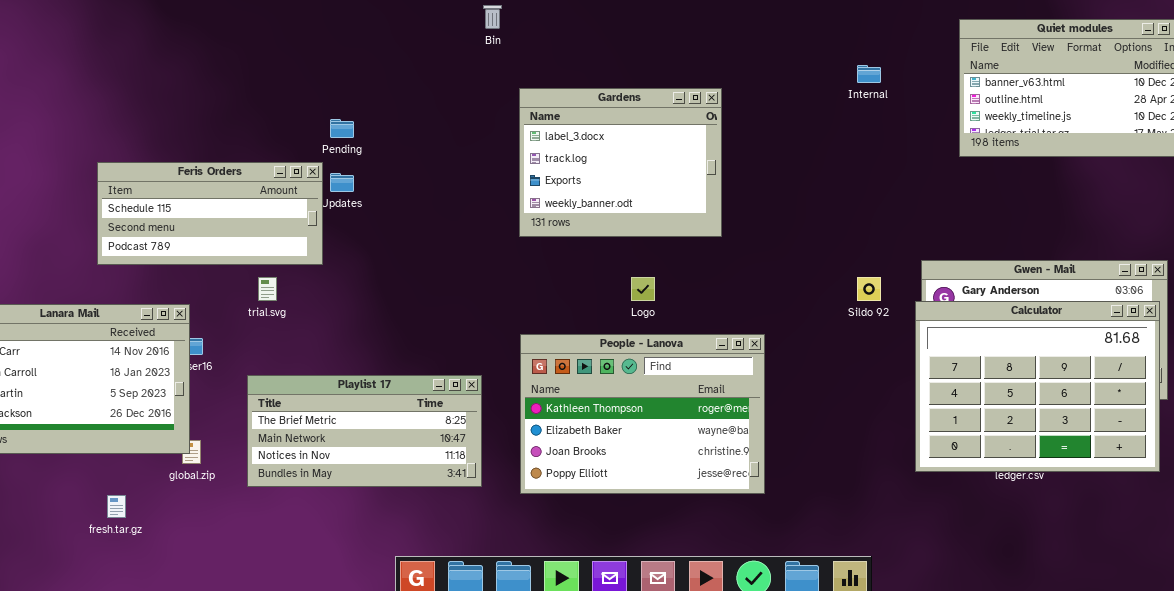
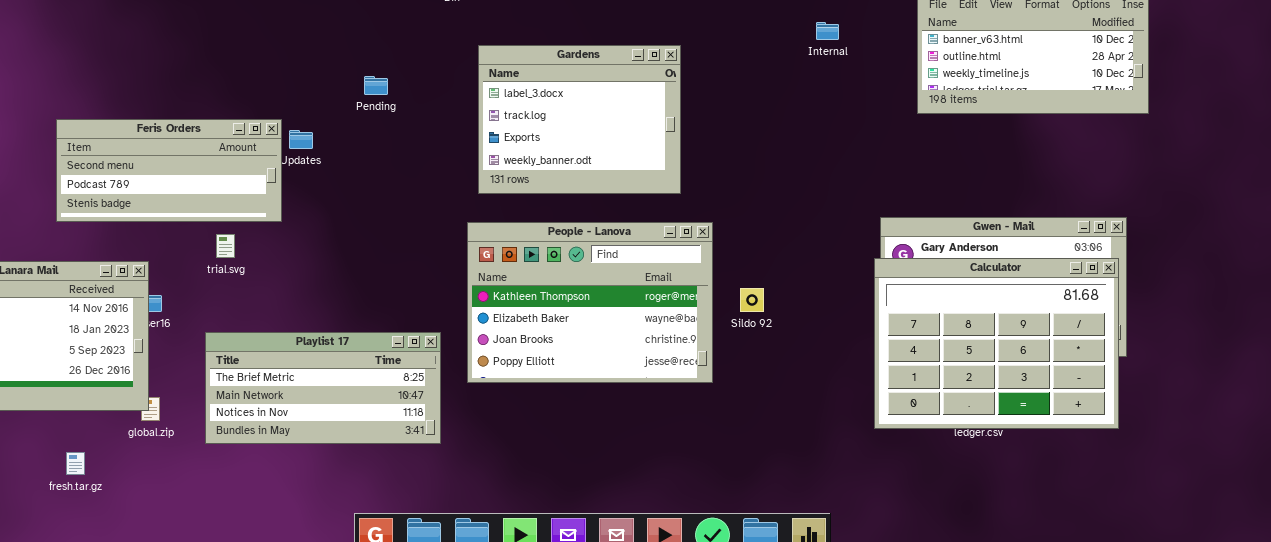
Pending: [330,119,354,138] -> [364,76,388,95], moved
Feris Orders: [97,162,323,265] -> [56,119,282,222], scrolled down 1 row
Sildo 92: [857,277,881,301] -> [740,288,764,312], moved
People - Lanova: [520,334,765,494] -> [467,222,713,383], moved

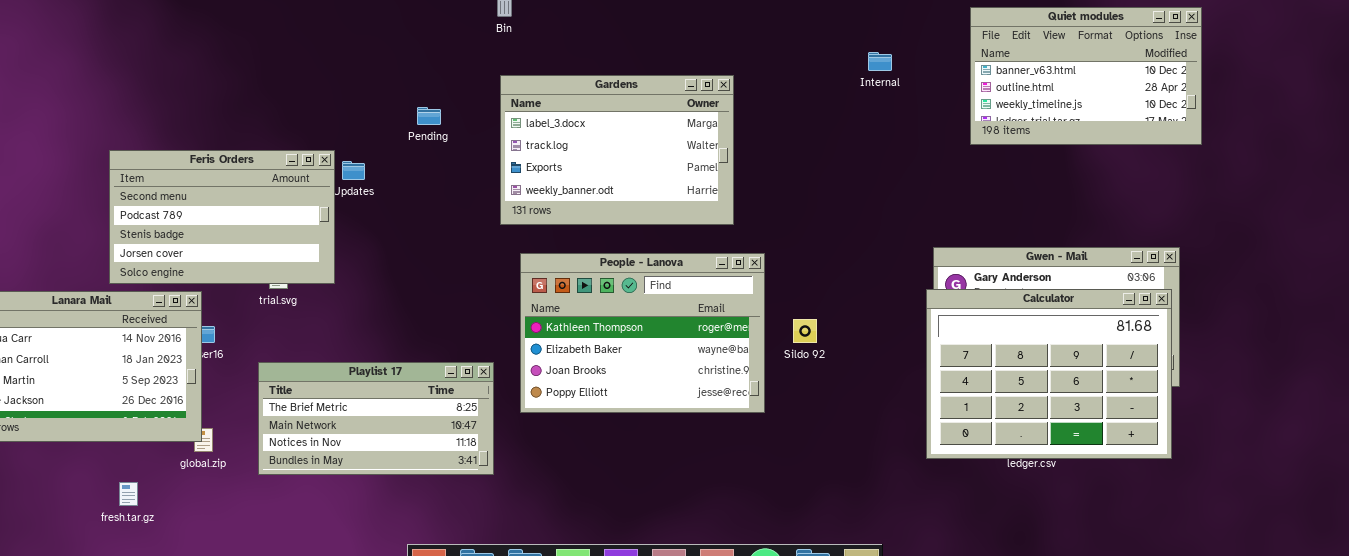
Gardens: [478,45,681,194] -> [500,75,734,225], resized
Feris Orders: [56,119,282,222] -> [109,150,335,284], resized

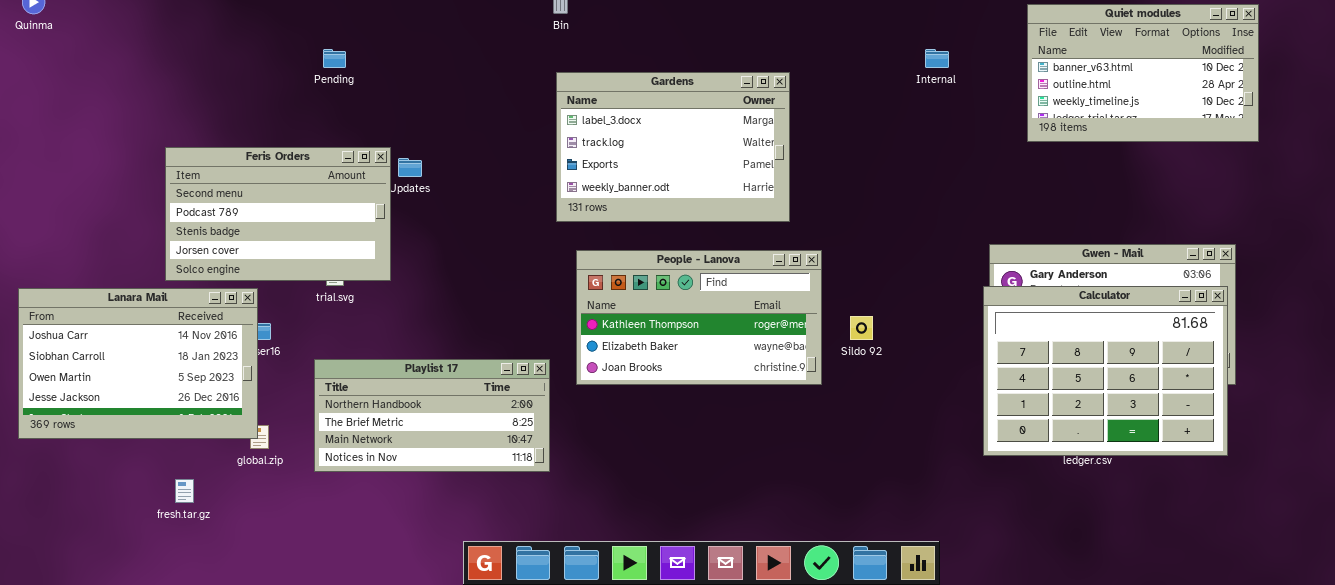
Pending: [417,107,441,125] -> [323,49,346,68], moved
People - Lanova: [520,253,765,413] -> [576,250,822,385], resized
Playlist 17: [258,362,494,475] -> [314,359,550,472], scrolled up 1 row

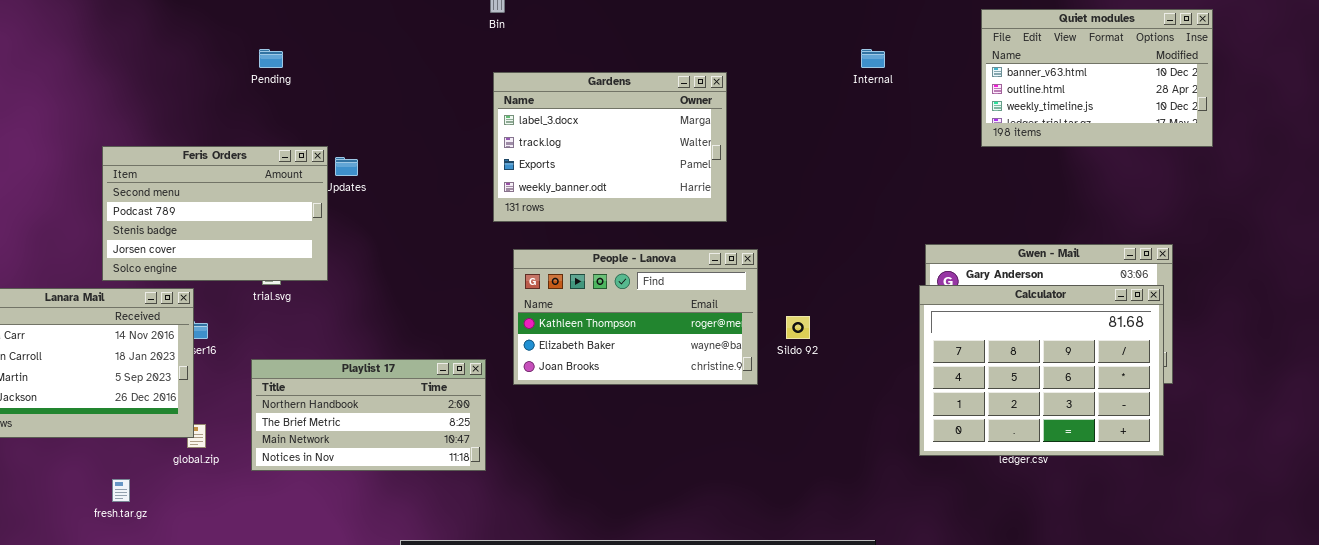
Quiet modules: [1027,4,1259,142] -> [981,9,1213,147], moved

